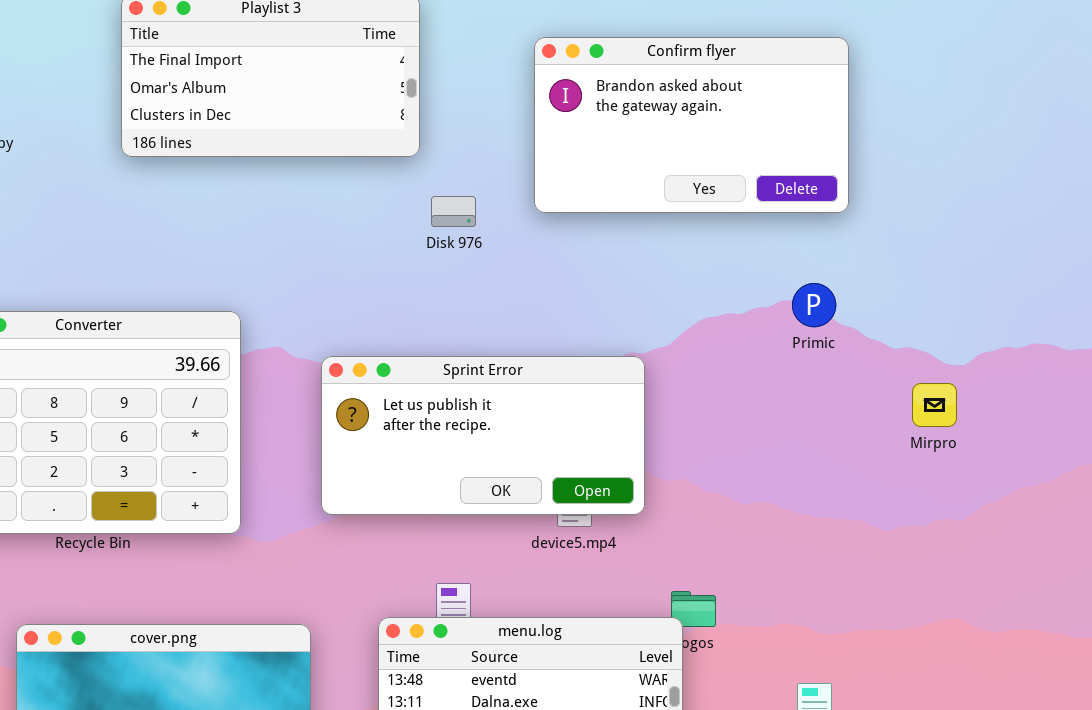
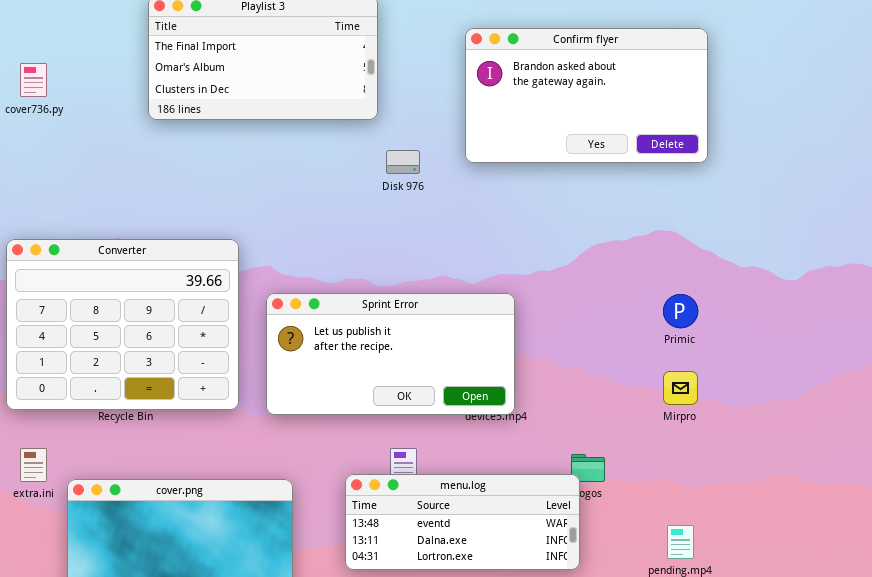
Primic: [792,283,836,327] -> [663,294,698,328], moved
Sprint Error: [321,356,645,515] -> [266,293,515,415], moved
Mirpro: [912,383,957,427] -> [663,371,698,405], moved

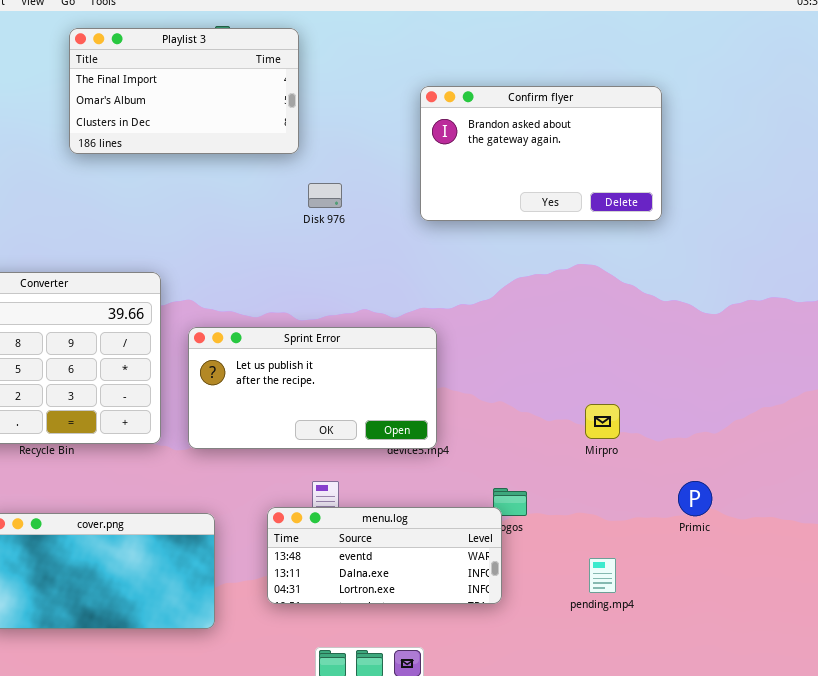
Confirm flyer: [465,28,708,163] -> [420,86,662,221], moved
Primic: [663,294,698,328] -> [678,481,712,516], moved

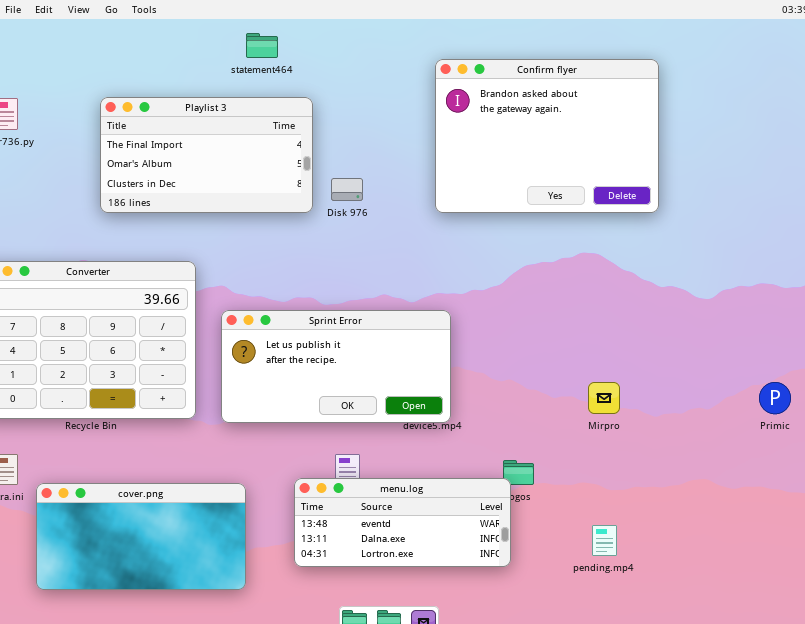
Playlist 3: [69,28,299,154] -> [100,97,313,213], moved
Confirm flyer: [420,86,662,221] -> [435,59,659,213], resized
Primic: [678,481,712,516] -> [759,382,791,414], moved

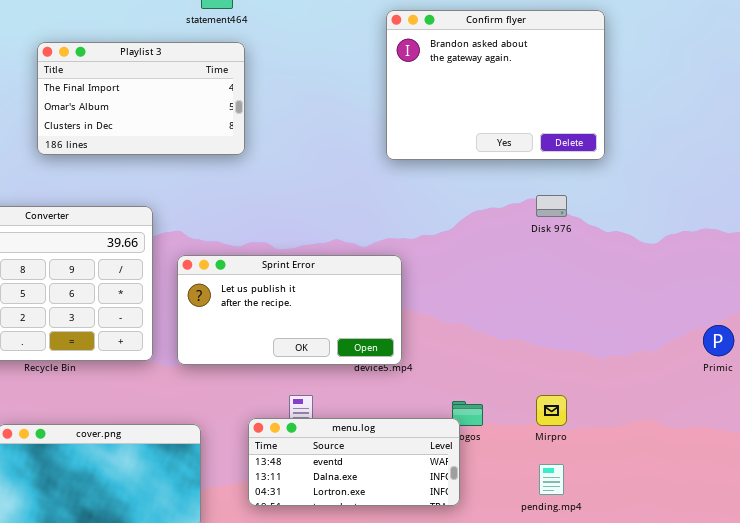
Playlist 3: [100,97,313,213] -> [37,42,245,155], moved
Disk 976: [331,178,363,201] -> [536,195,567,217], moved
Mirpro: [588,382,620,414] -> [536,395,567,426], moved

